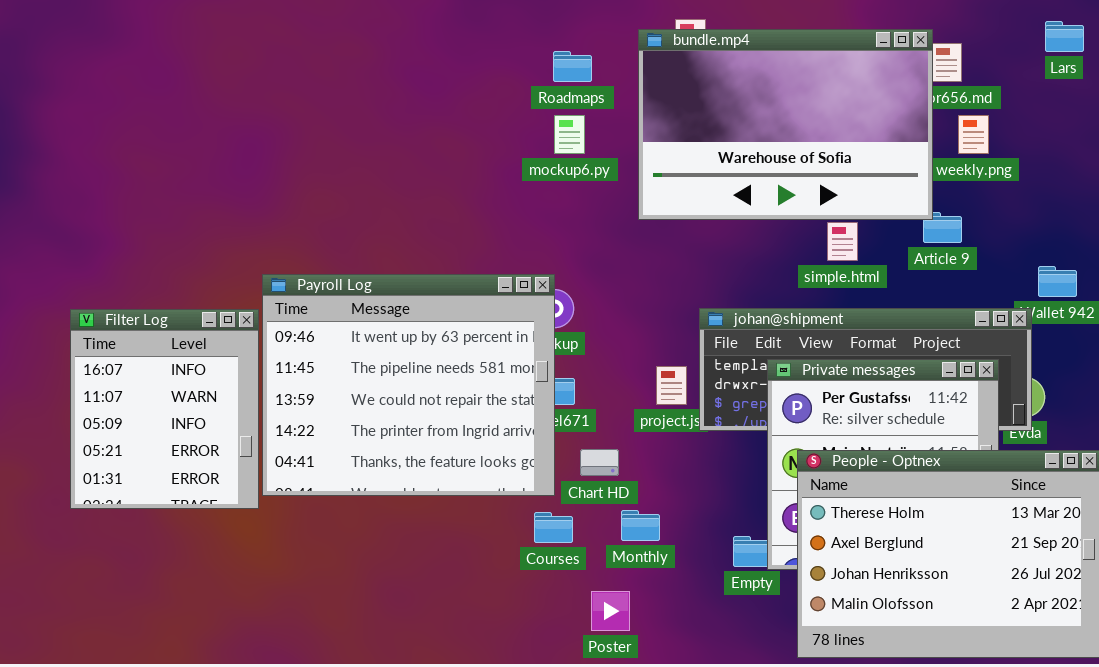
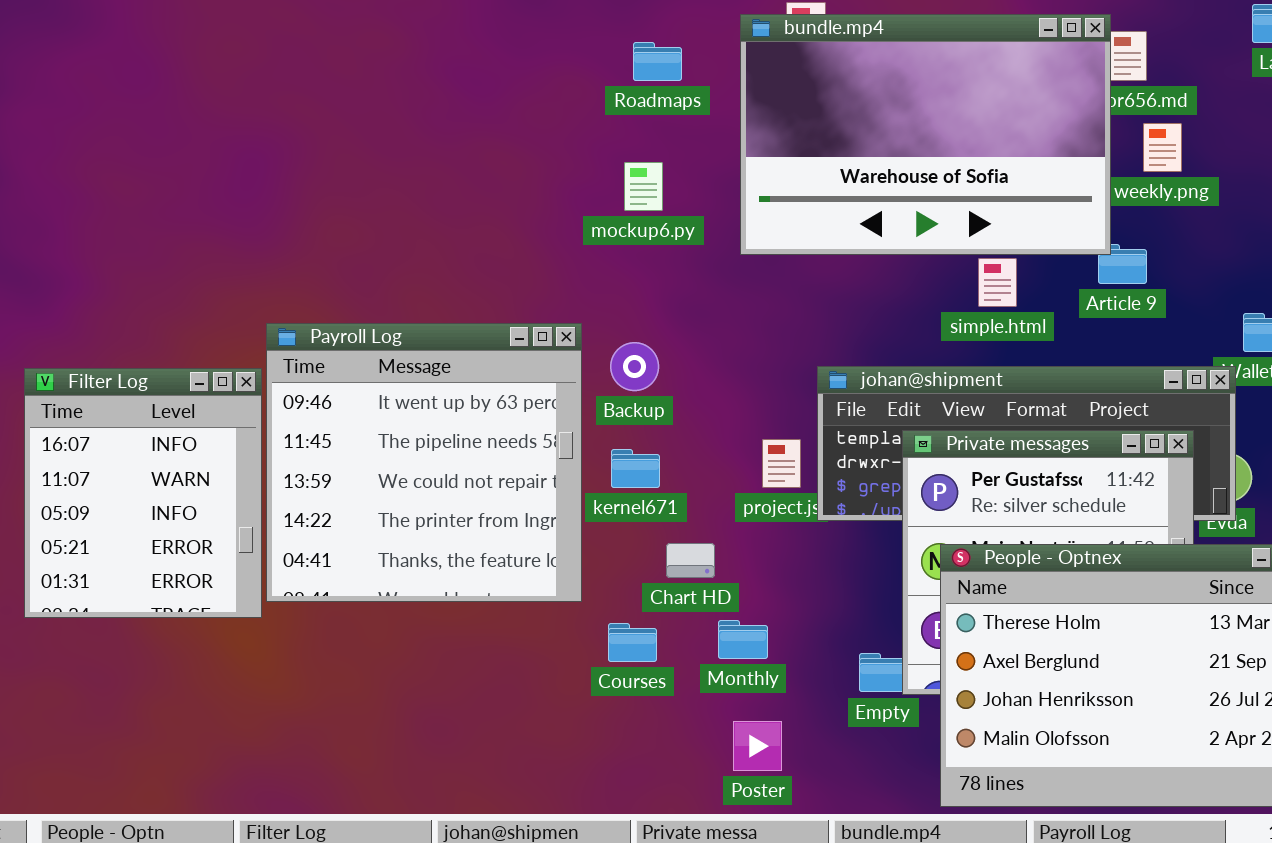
mockup6.py: [554,115,585,154] -> [624,162,663,211], moved
Payroll Log: [262,274,555,496] -> [266,323,582,602], resized
Poster: [591,591,630,631] -> [733,721,782,771], moved

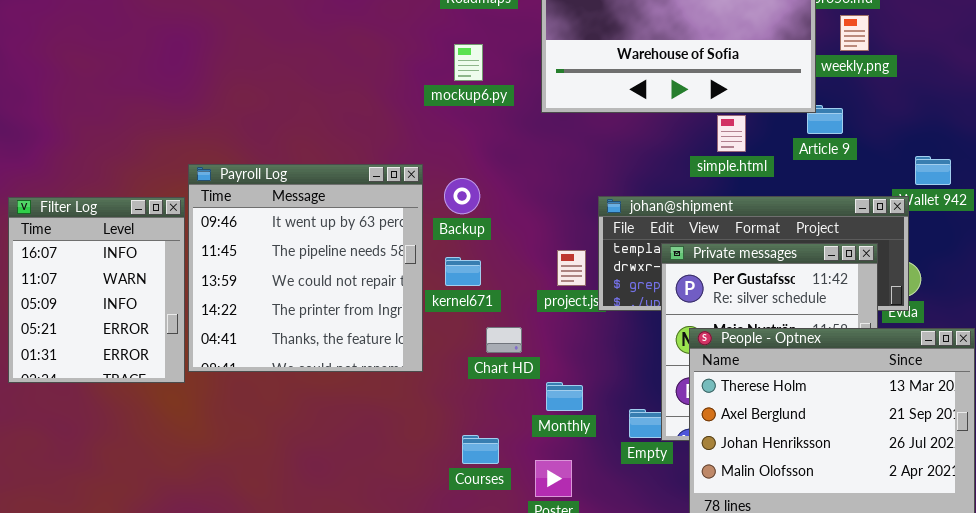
Monthly: [718,620,768,659] -> [546,382,583,411], moved
Courses: [608,623,657,662] -> [462,435,499,464], moved

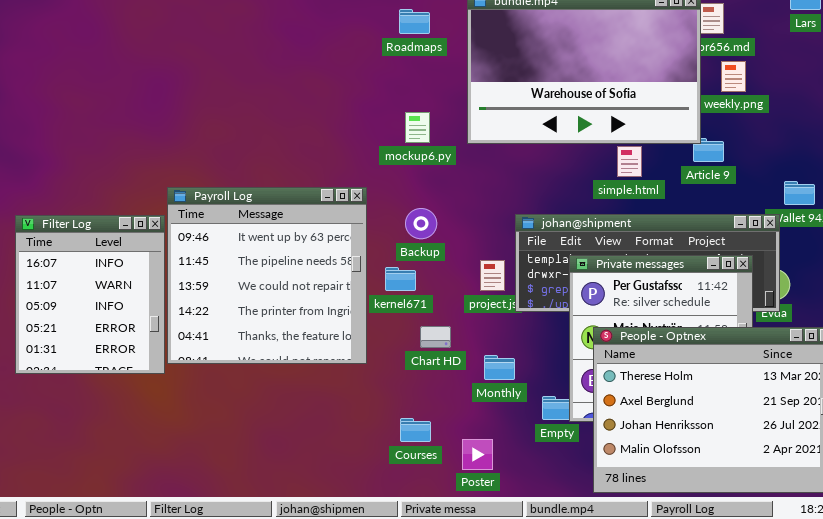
mockup6.py: [454,44,483,81] -> [405,112,430,143], moved
Backup: [444,178,480,214] -> [405,208,437,239], moved
Monthly: [546,382,583,411] -> [484,355,515,380], moved

